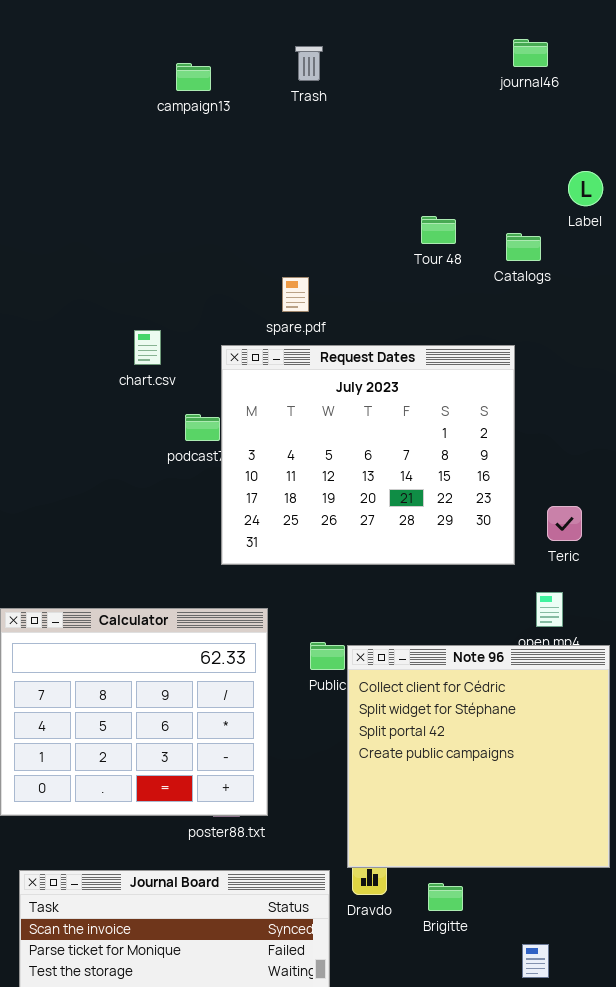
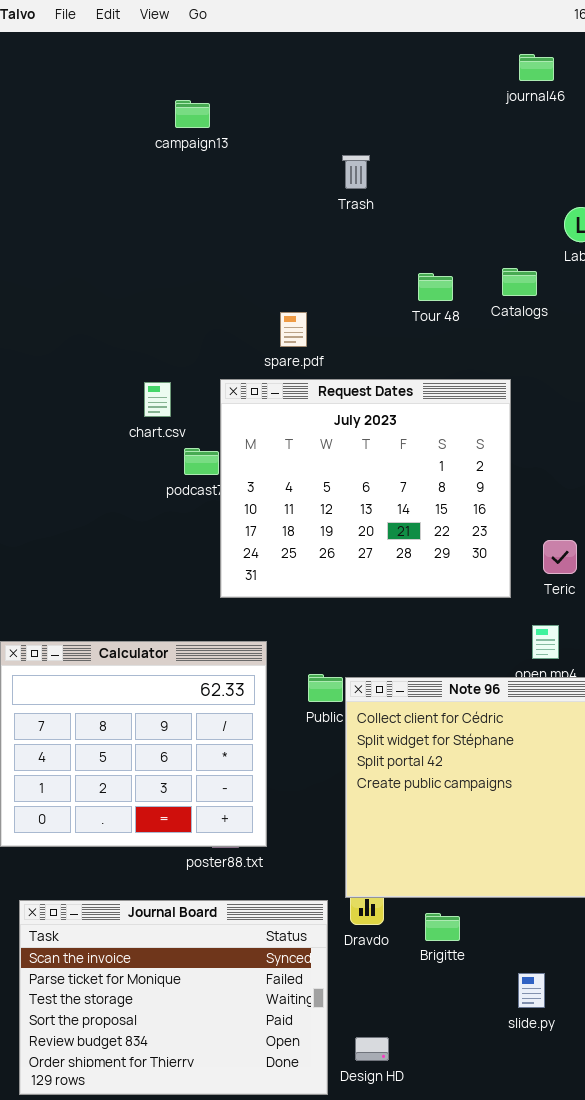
journal46: [513,39,548,67] -> [519,54,554,81], moved
Trash: [295,46,323,81] -> [342,155,370,189], moved
Tour 48: [421,216,456,244] -> [418,273,453,301], moved
chart.csv: [134,330,161,365] -> [144,382,171,417], moved

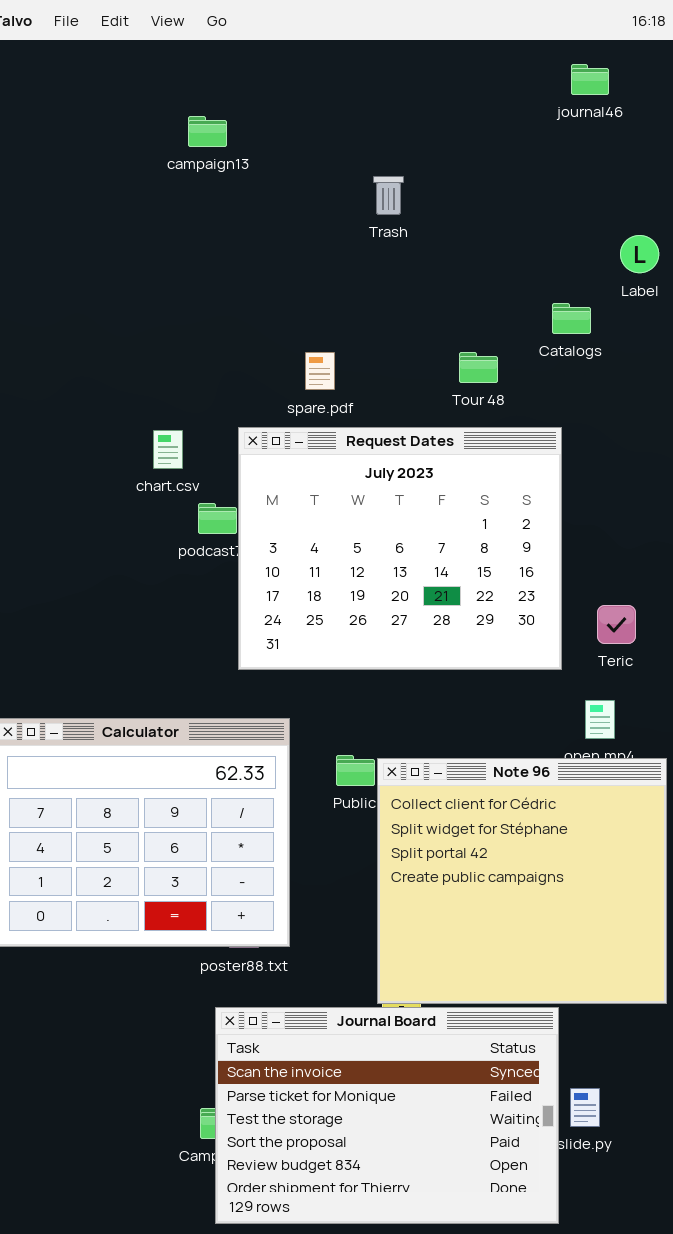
Tour 48: [418,273,453,301] -> [459,352,498,383], moved
Journal Board: [19,900,328,1095] -> [215,1007,559,1224], moved

